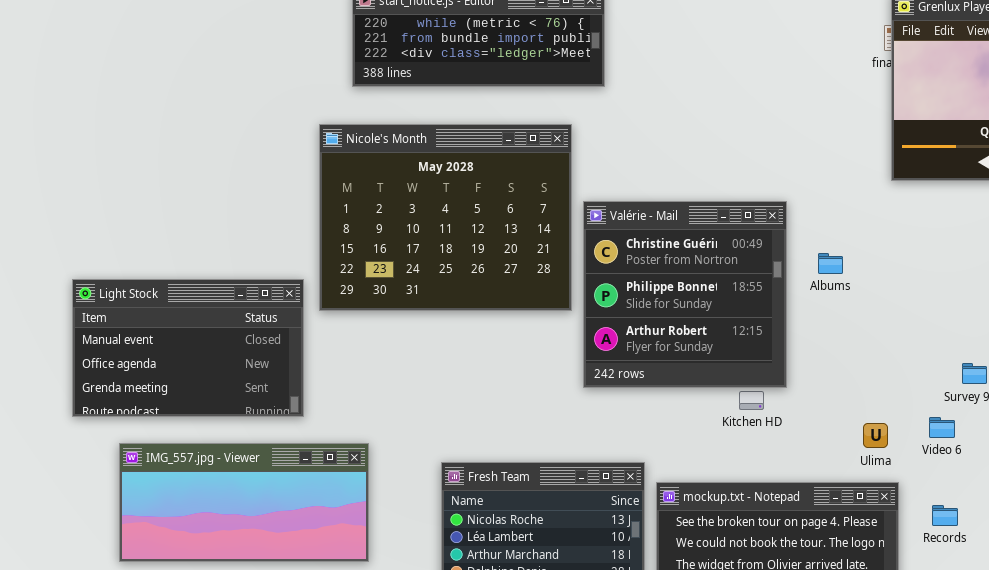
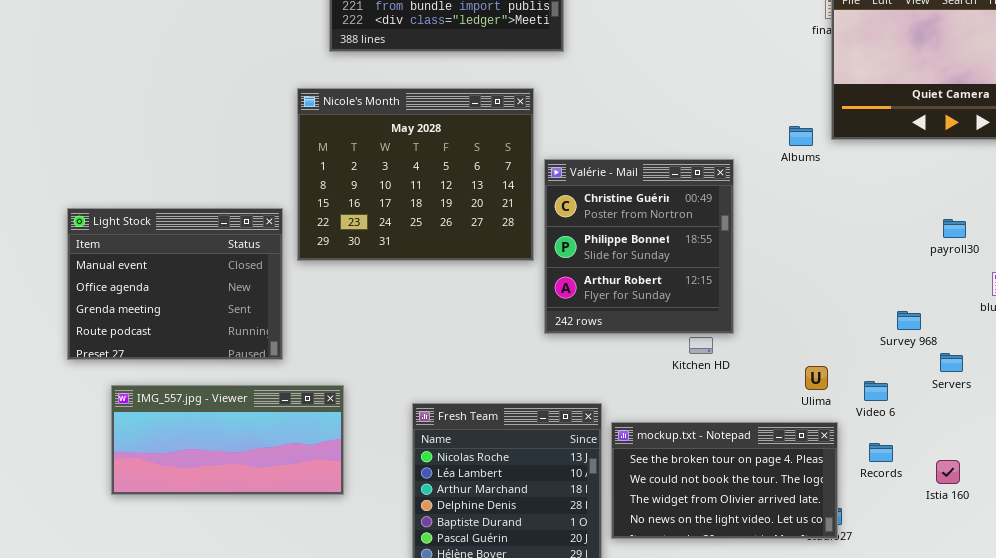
Albums: [818,253,843,274] -> [789,126,813,146], moved
Light Stock: [72,279,304,417] -> [67,208,283,360], resized
Video 6: [929,417,955,438] -> [864,381,888,401], moved

